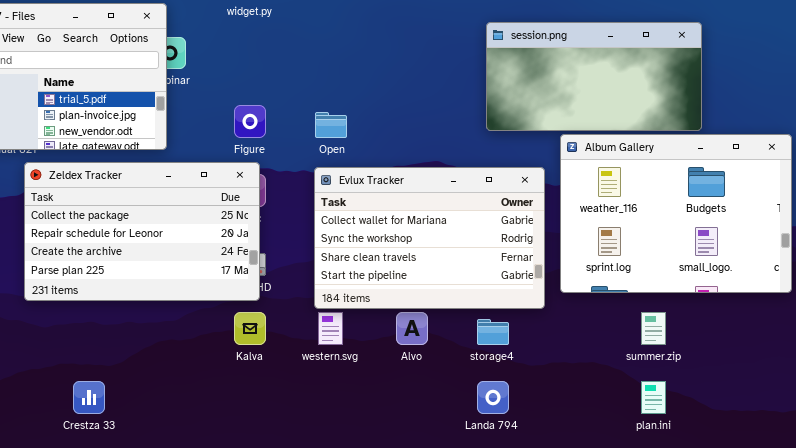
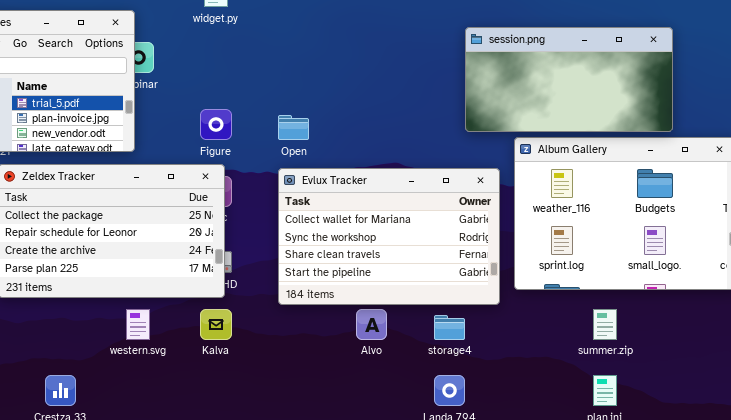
session.png: [486,22,702,131] -> [465,27,673,132], moved
western.svg: [318,312,343,345] -> [126,309,150,340], moved

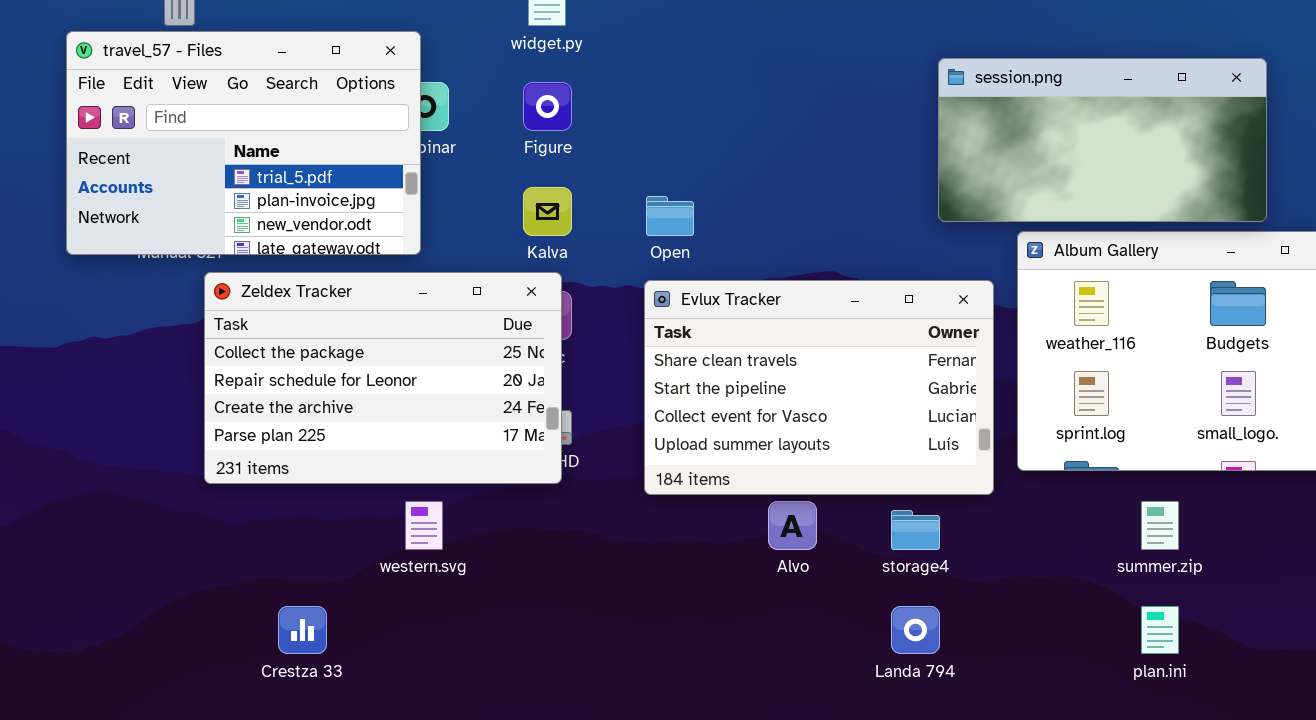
Figure: [200,109,232,140] -> [523,82,572,131], moved
Evlux Tracker: [278,168,500,305] -> [644,280,994,495], scrolled down 2 rows
Kalva: [200,309,232,340] -> [523,187,572,236], moved

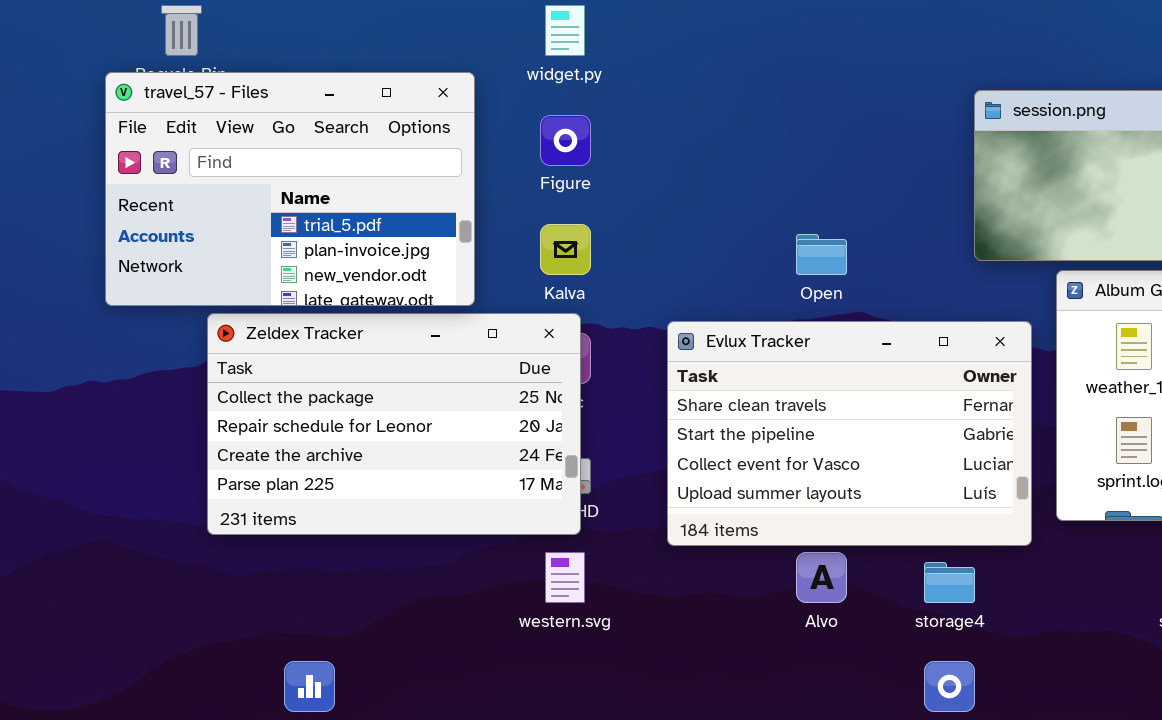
travel_57 - Files: [66,31,421,255] -> [105,72,475,306], moved
Open: [646,196,694,236] -> [796,234,847,275], moved
western.svg: [405,501,443,550] -> [545,552,585,603], moved

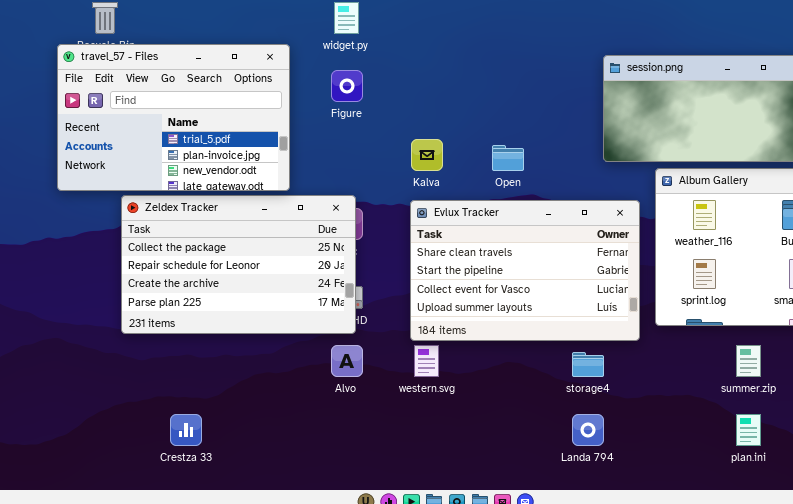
Kalva: [540,224,591,275] -> [411,139,443,171], moved
western.svg: [545,552,585,603] -> [414,345,439,377], moved
Alvo: [796,552,847,603] -> [331,345,363,377], moved

